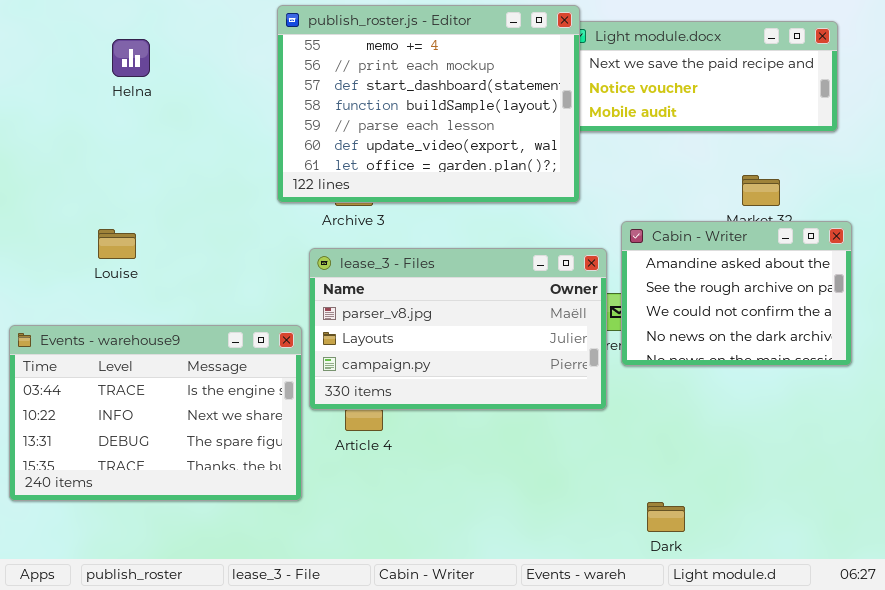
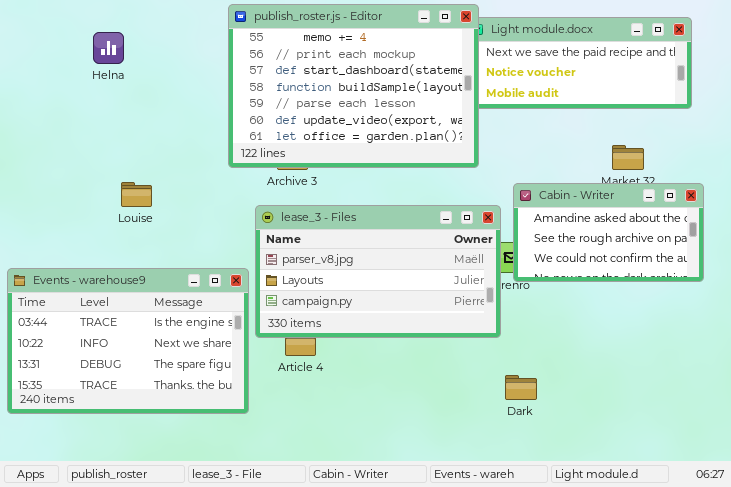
Cabin - Writer: [621,221,852,366] -> [513,183,704,282], resized
Louise: [98,229,136,259] -> [121,182,152,207], moved
Dark: [647,502,685,532] -> [505,375,537,400], moved

